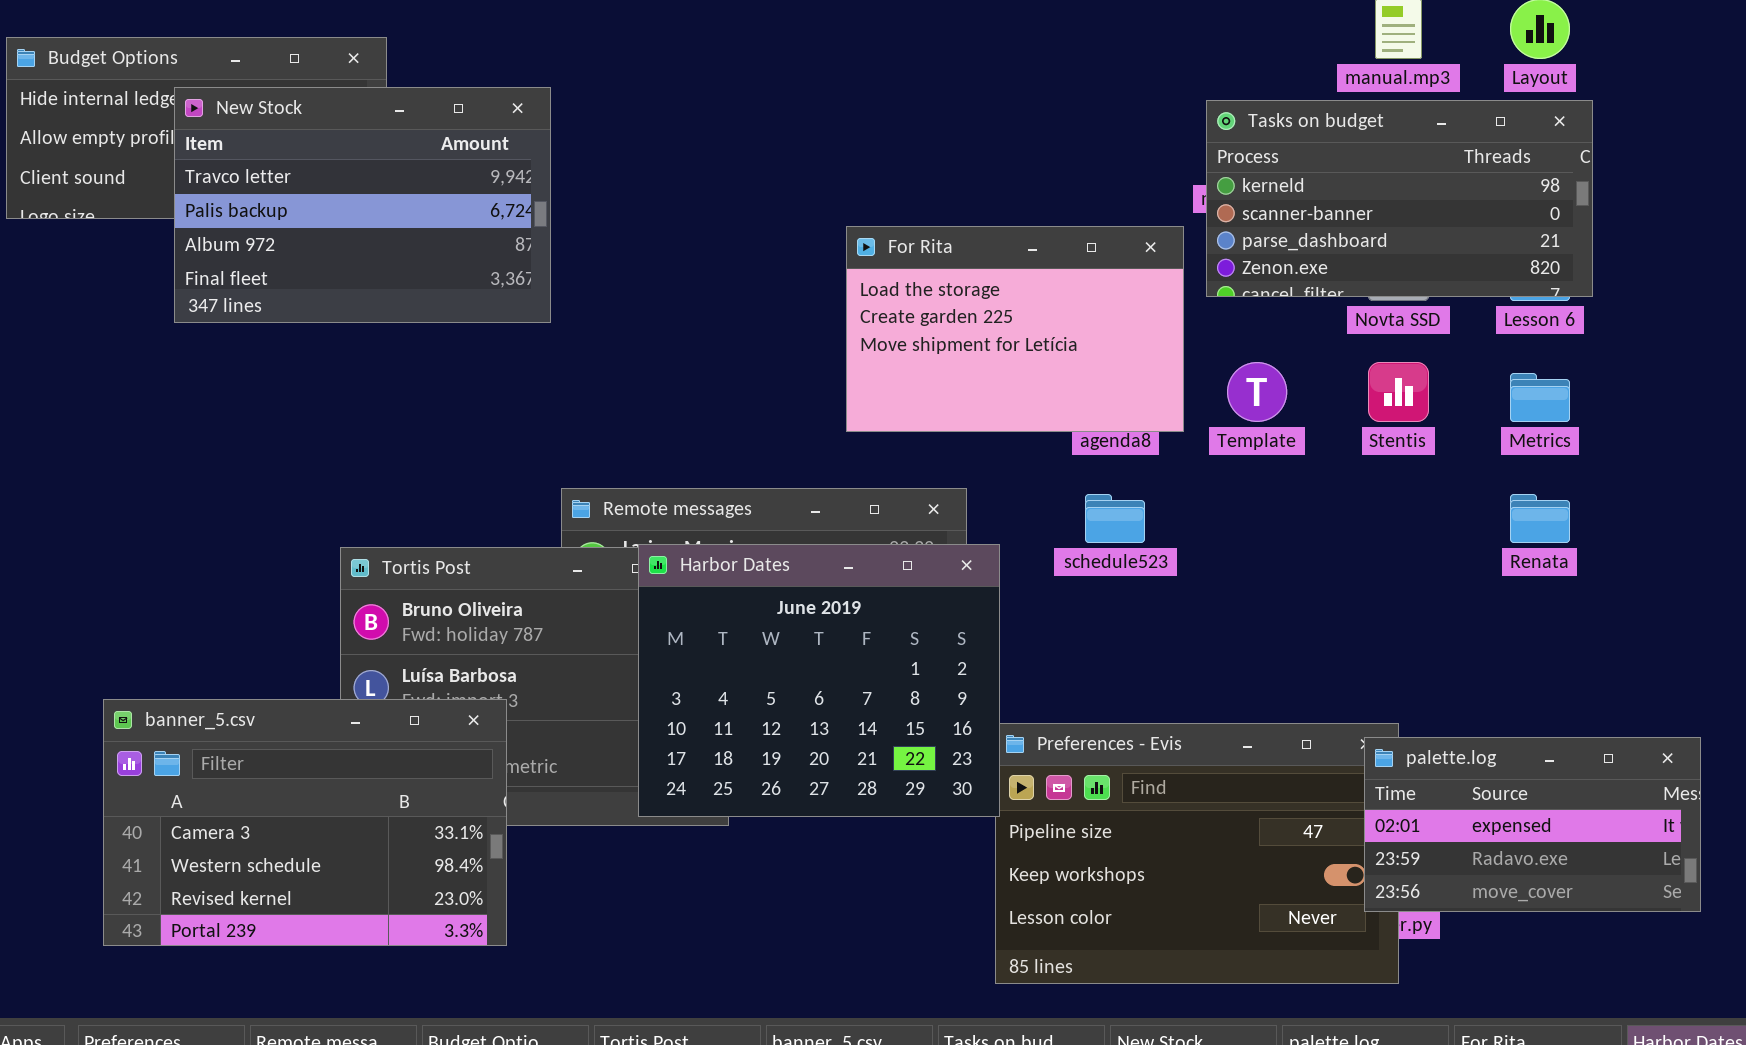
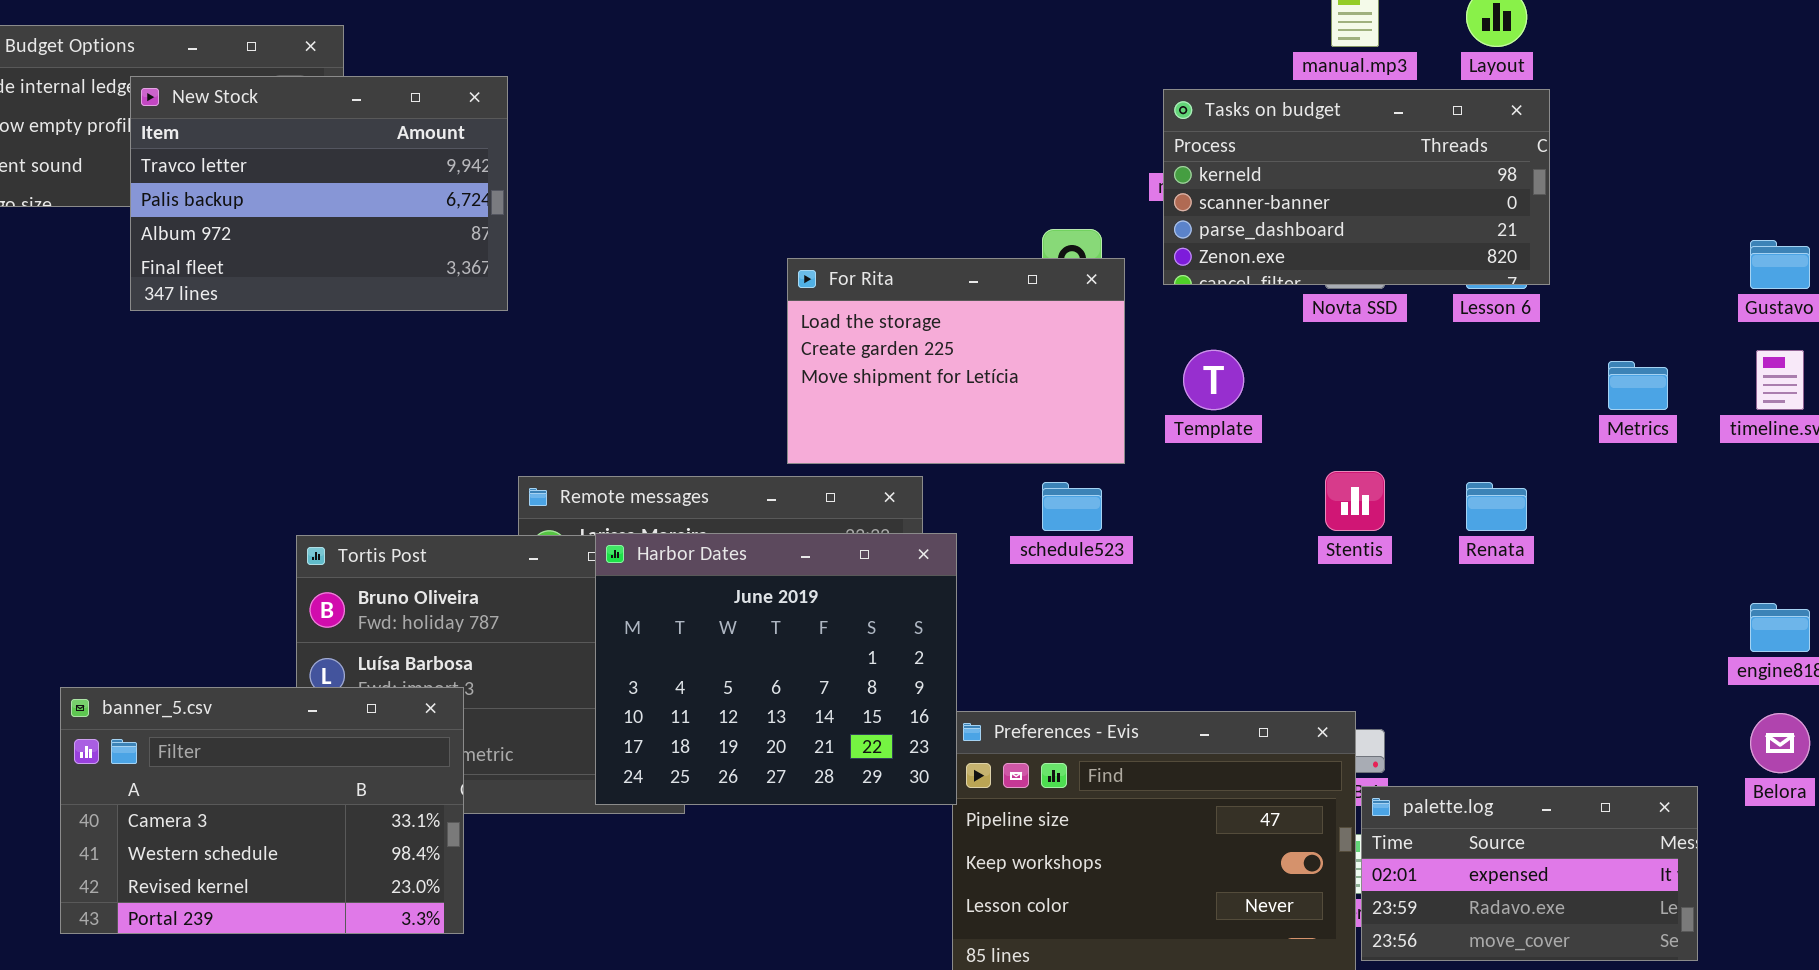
For Rita: [846,226,1184,432] -> [787,258,1125,464], moved
Stentis: [1368,362,1429,422] -> [1325,471,1385,531], moved
Metrics: [1510,373,1570,422] -> [1608,361,1668,410], moved
palette.log: [1364,737,1701,912] -> [1361,786,1698,961], moved

